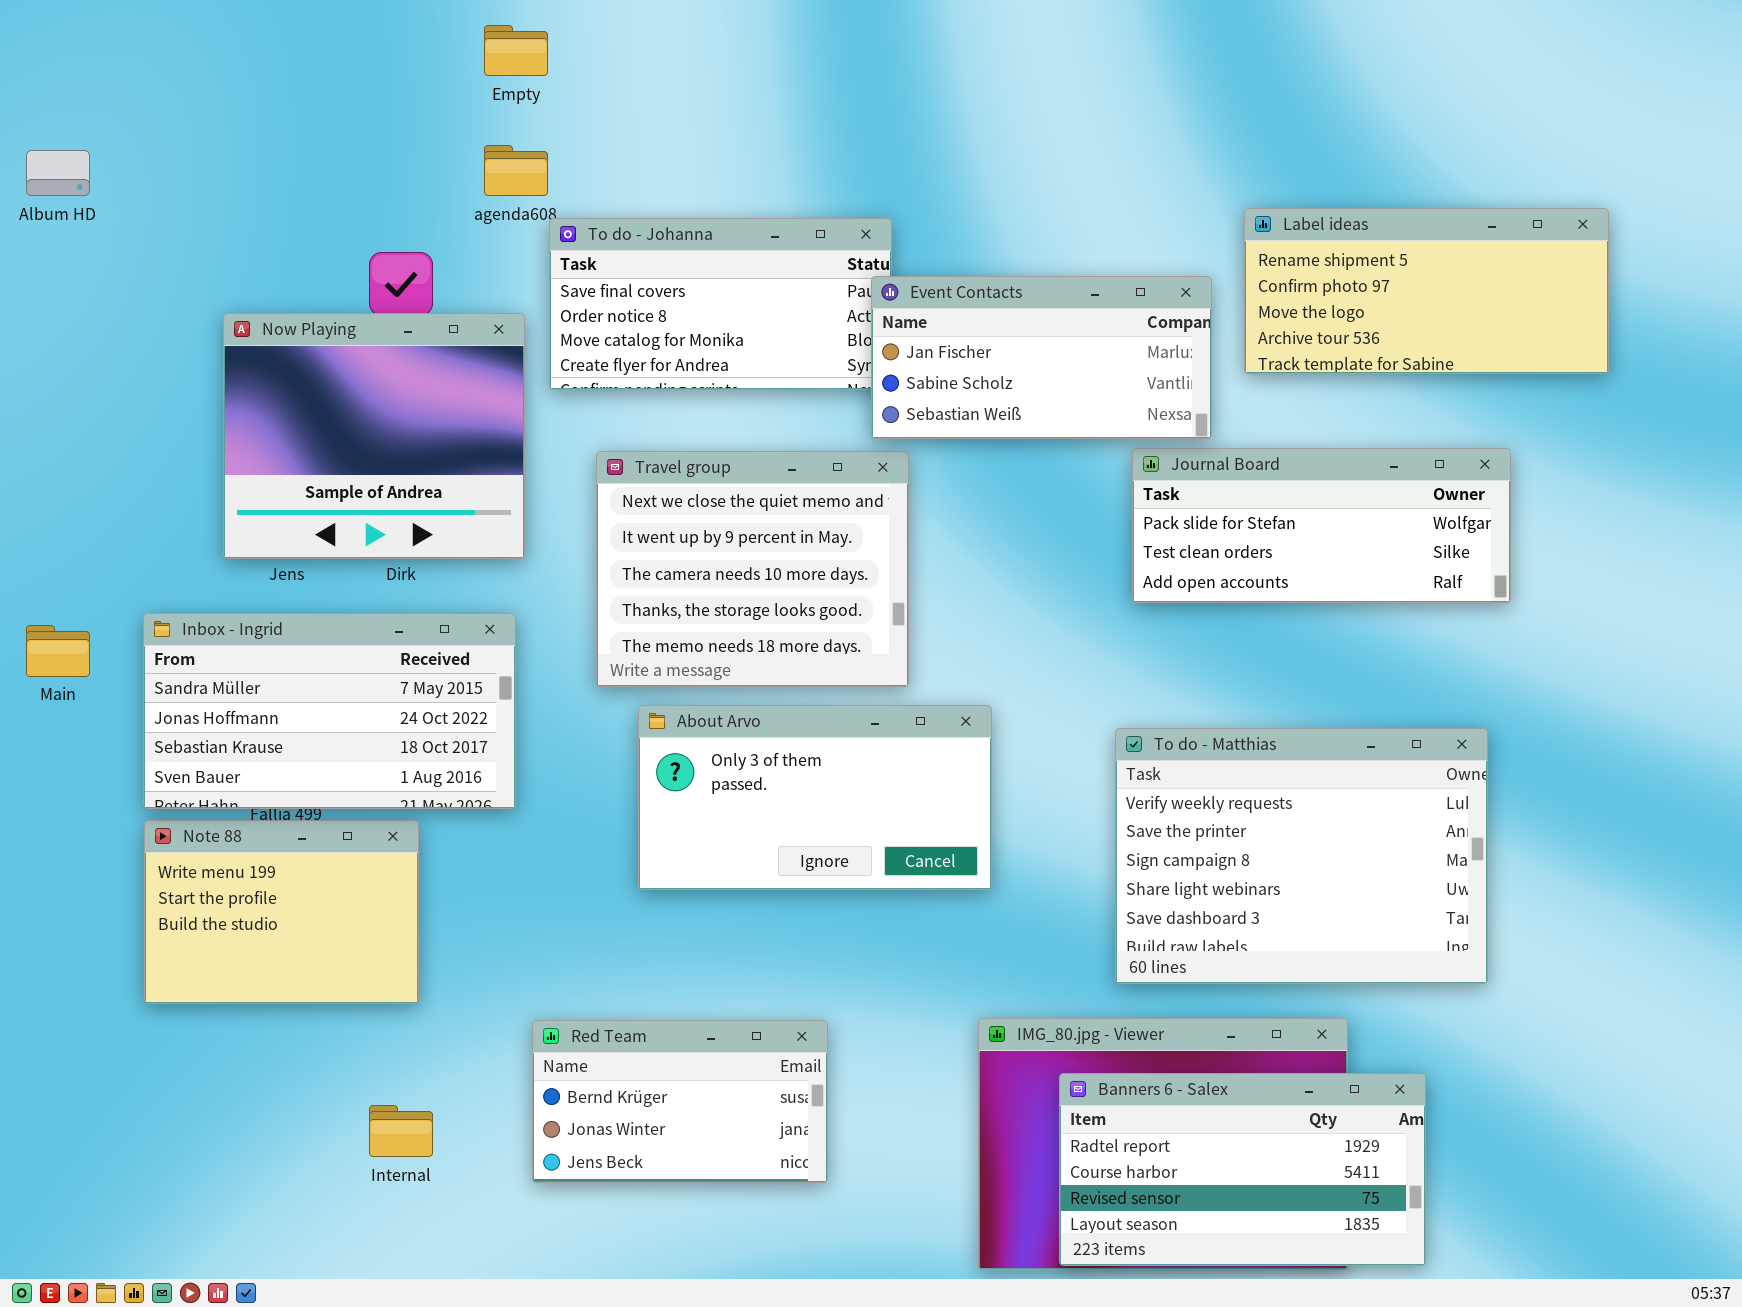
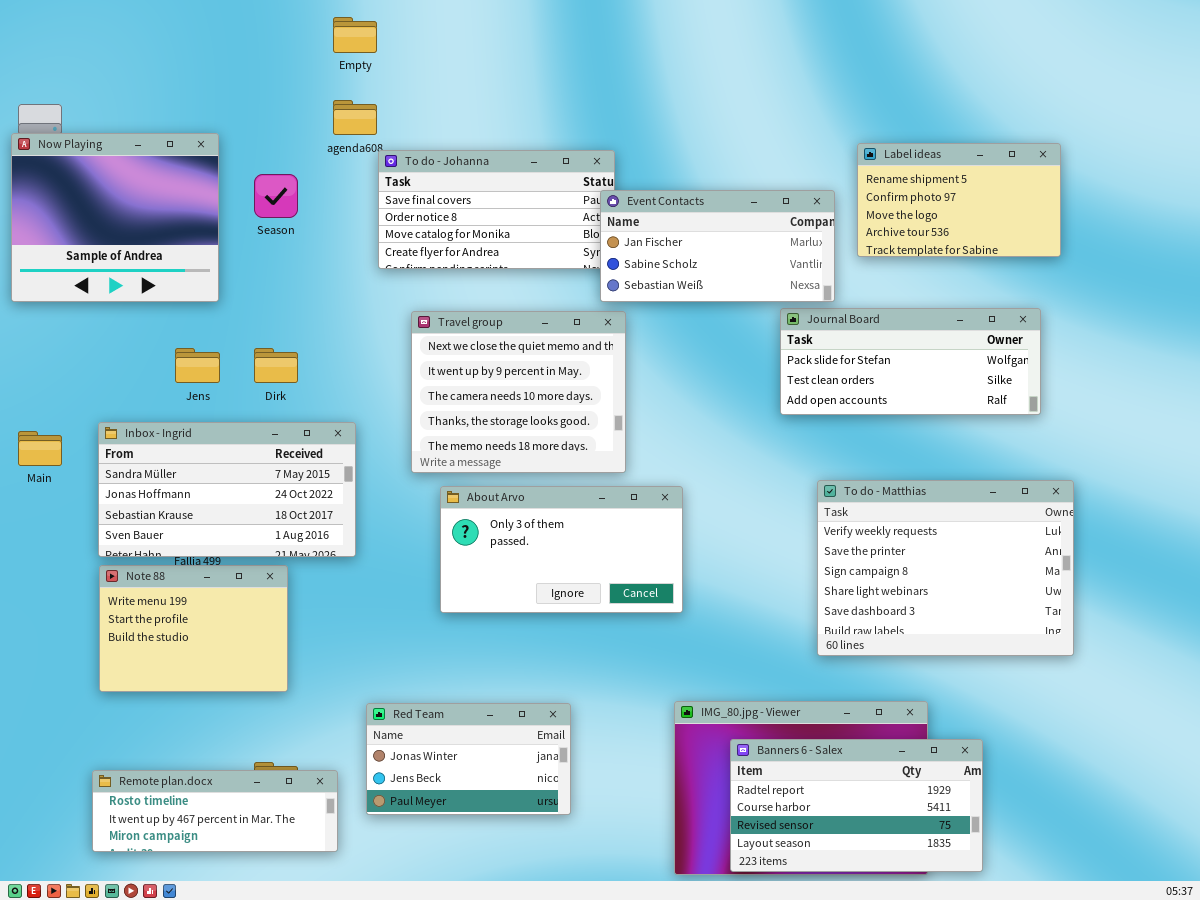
Label ideas: [1244,208,1609,374] -> [857,143,1061,257], resized
Now Playing: [223,313,525,559] -> [11,133,219,302], moved
To do - Matthias: [1115,728,1488,984] -> [817,480,1074,656], moved
Red Team: [532,1020,828,1183] -> [366,703,571,815], scrolled down 1 row
Remote plan.docx: none -> [92,770,338,852], opened

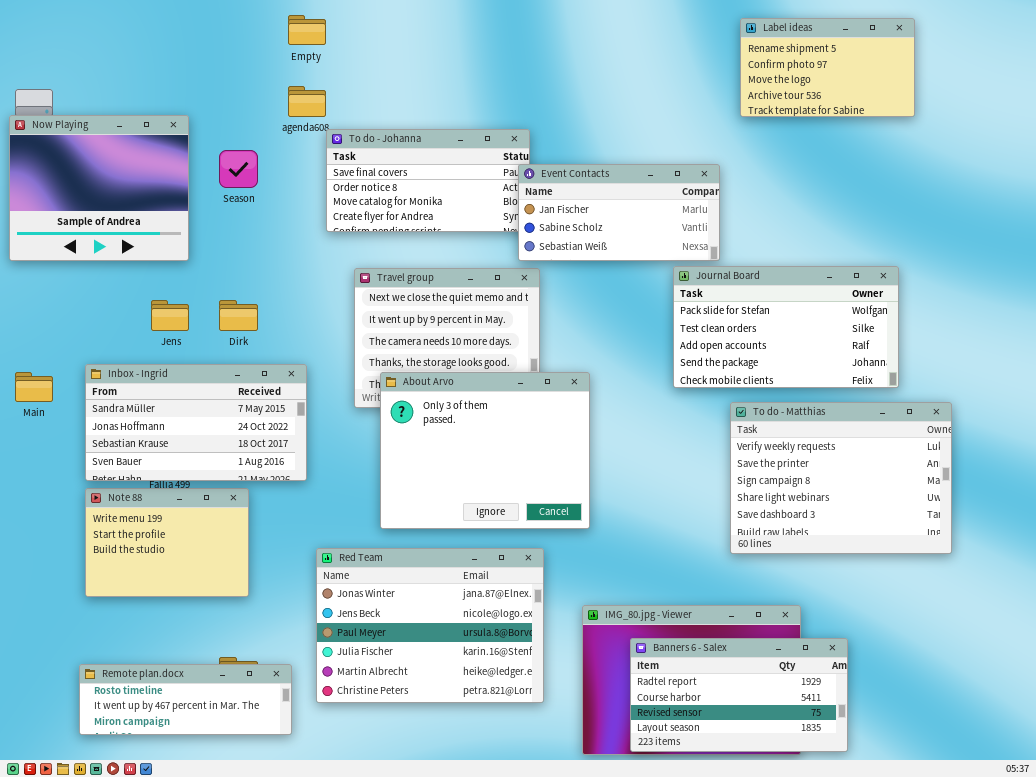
Label ideas: [857,143,1061,257] -> [740,18,915,117], moved
Journal Board: [780,308,1041,415] -> [673,266,899,388], resized
To do - Matthias: [817,480,1074,656] -> [730,402,952,554], moved
About Arvo: [440,486,683,613] -> [380,372,590,529], resized
Red Team: [366,703,571,815] -> [316,548,544,703], resized

